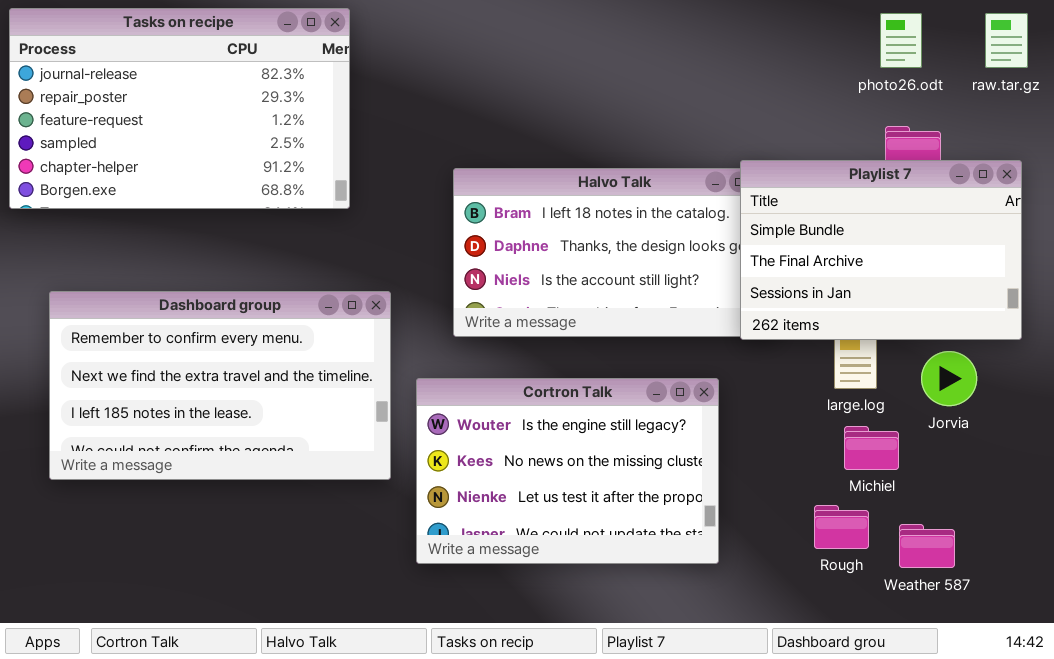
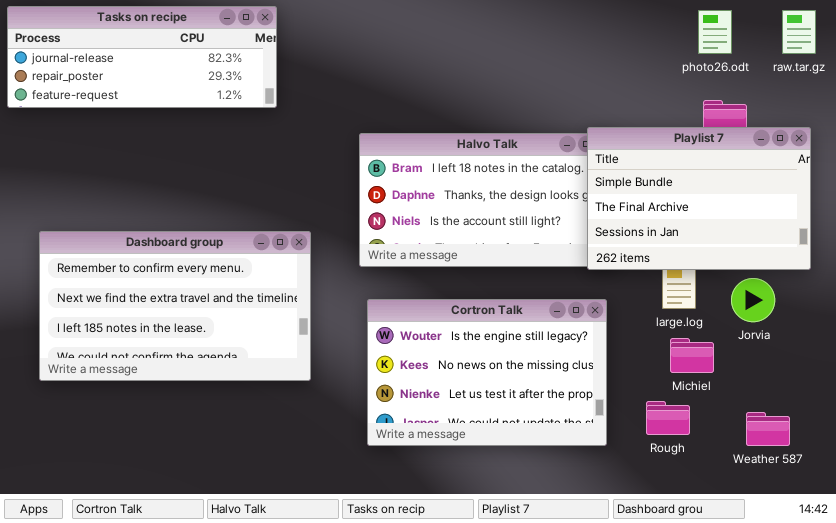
Tasks on recipe: [9,8,350,209] -> [7,6,277,108], resized
Cortron Talk: [416,378,719,564] -> [367,299,607,446], moved
Weather 587: [899,524,955,568] -> [746,412,790,446], moved

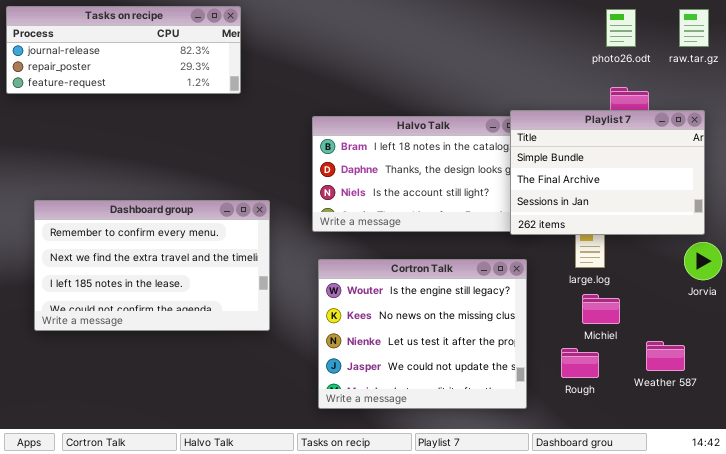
Jorvia: [731,278,775,322] -> [684,242,722,280], moved
Cortron Talk: [367,299,607,446] -> [318,259,527,409], resized
Weather 587: [746,412,790,446] -> [646,341,685,371], moved

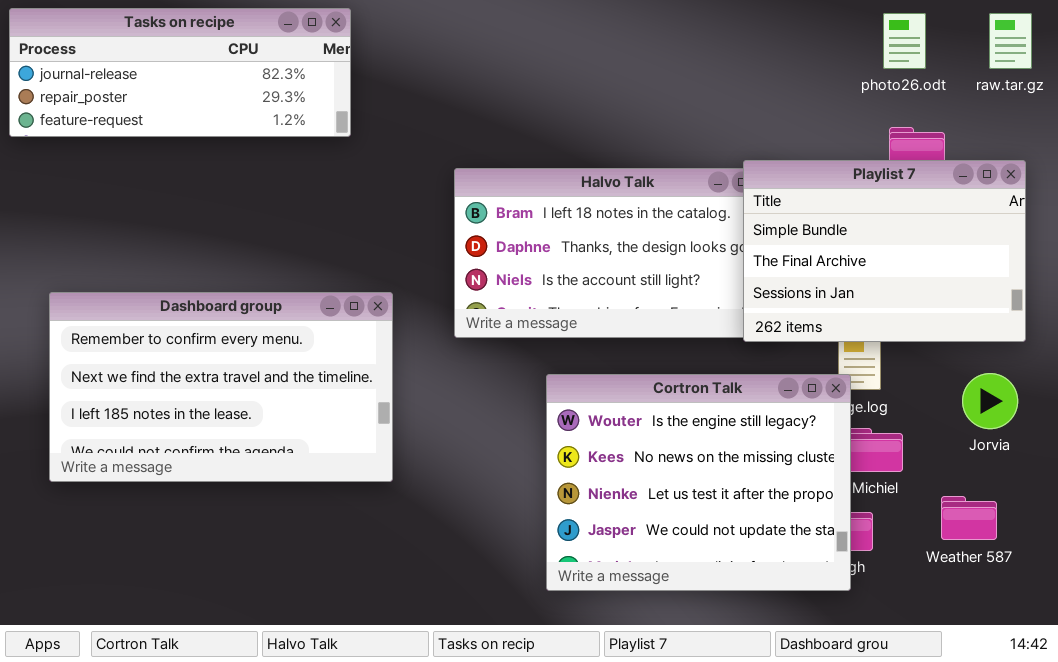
Jorvia: [684,242,722,280] -> [962,373,1018,429], moved
Cortron Talk: [318,259,527,409] -> [546,374,851,591], moved

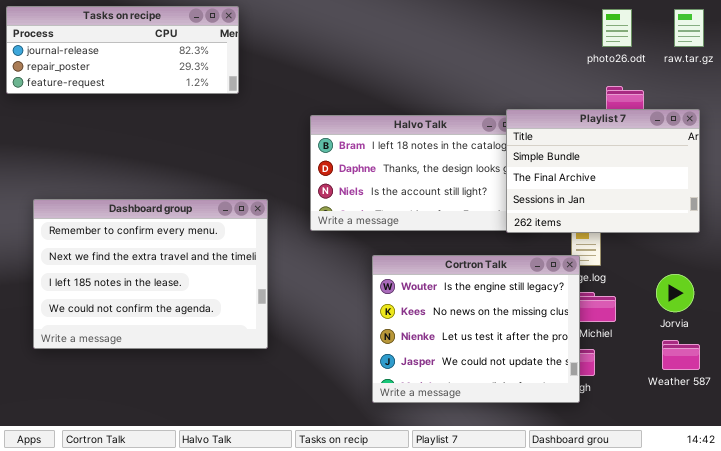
Dashboard group: [49,292,393,482] -> [33,199,268,349], resized
Jorvia: [962,373,1018,429] -> [656,274,694,312], moved
Weather 587: [941,496,997,540] -> [662,340,700,370], moved

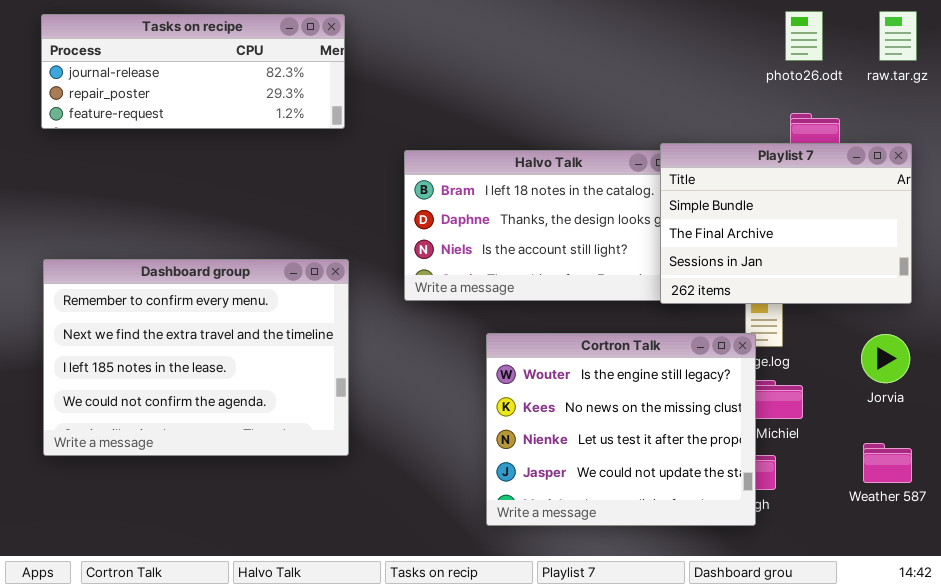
Tasks on recipe: [6,6,239,94] -> [41,14,345,129], moved
Jorvia: [656,274,694,312] -> [861,334,910,383], moved

